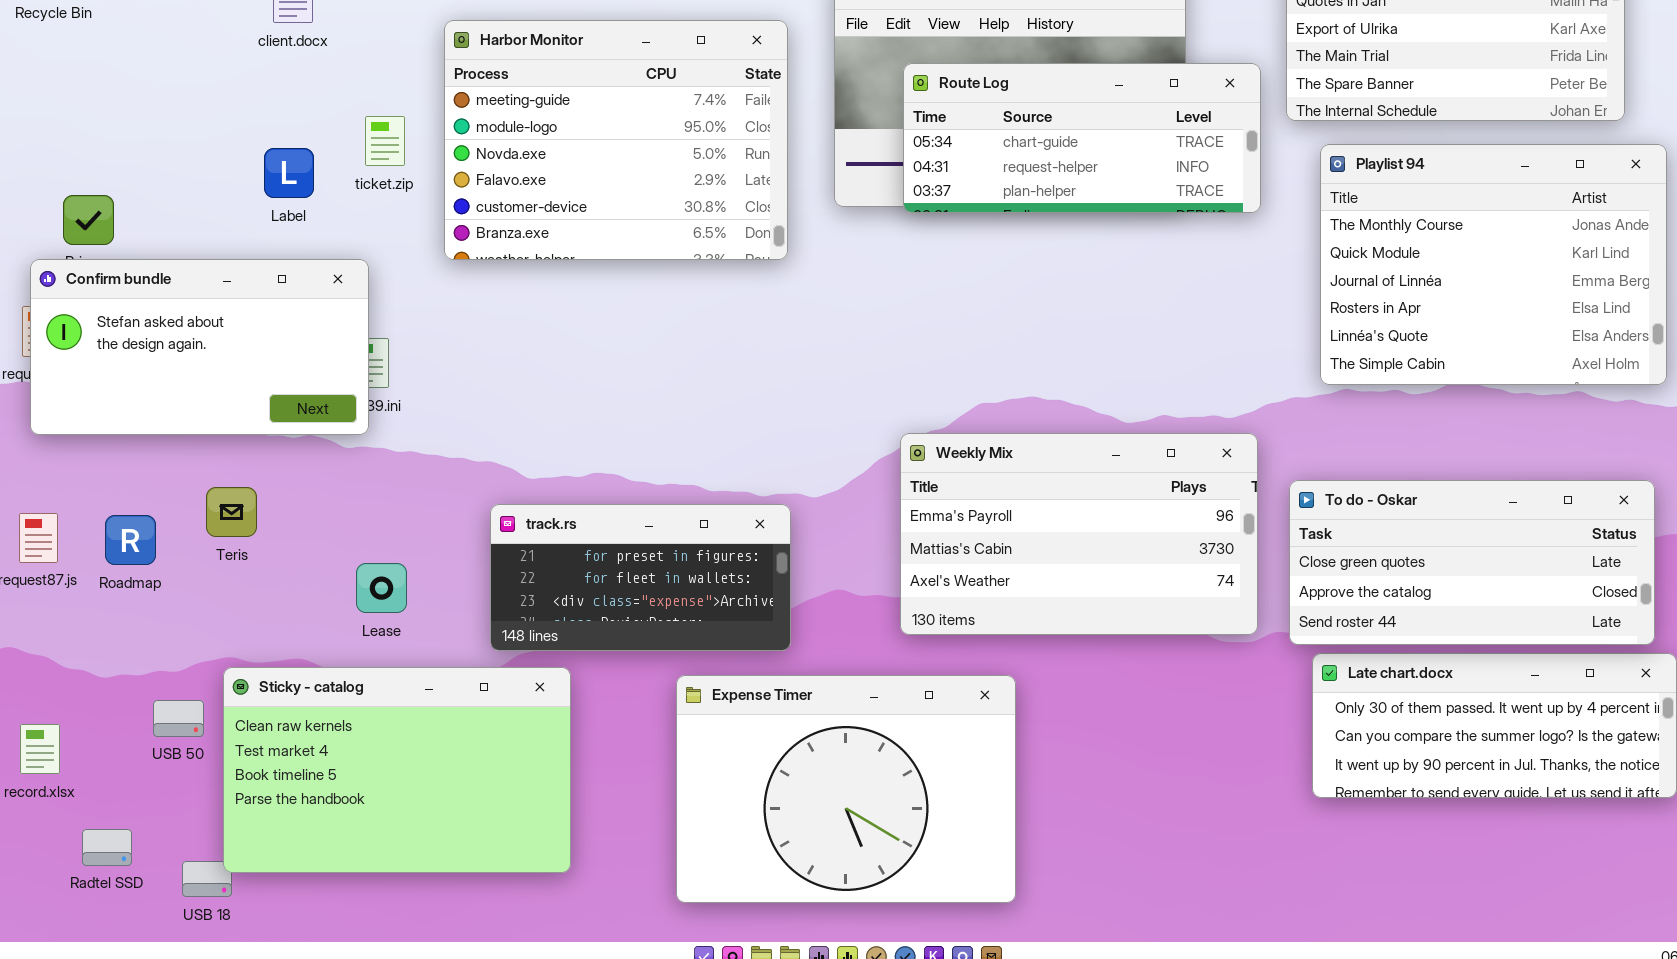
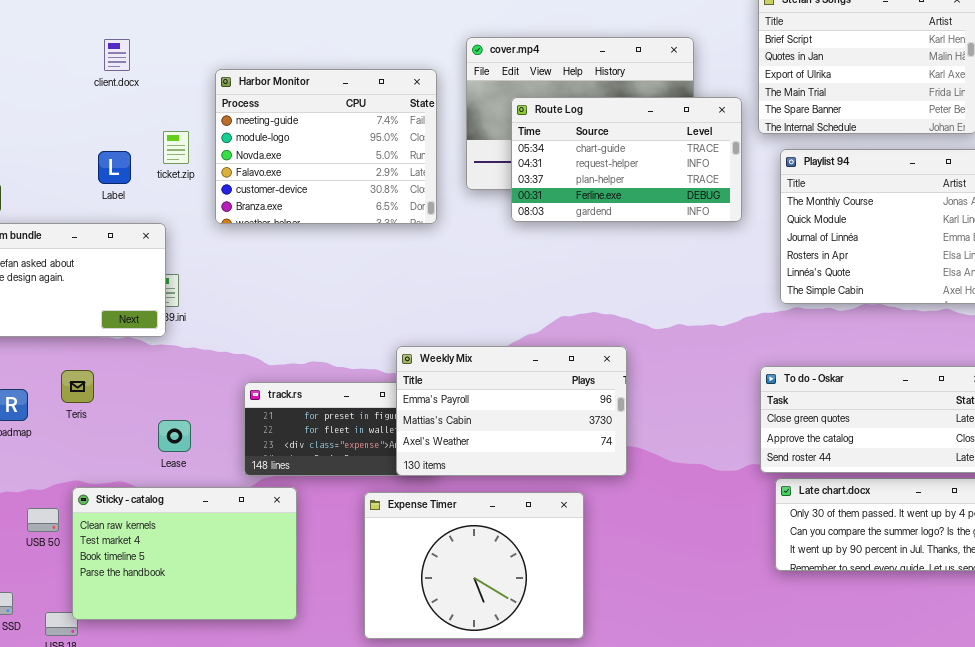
Route Log: [903,63,1261,213] -> [511,97,742,222], resized
Weekly Mix: [900,433,1258,635] -> [396,346,627,476], moved

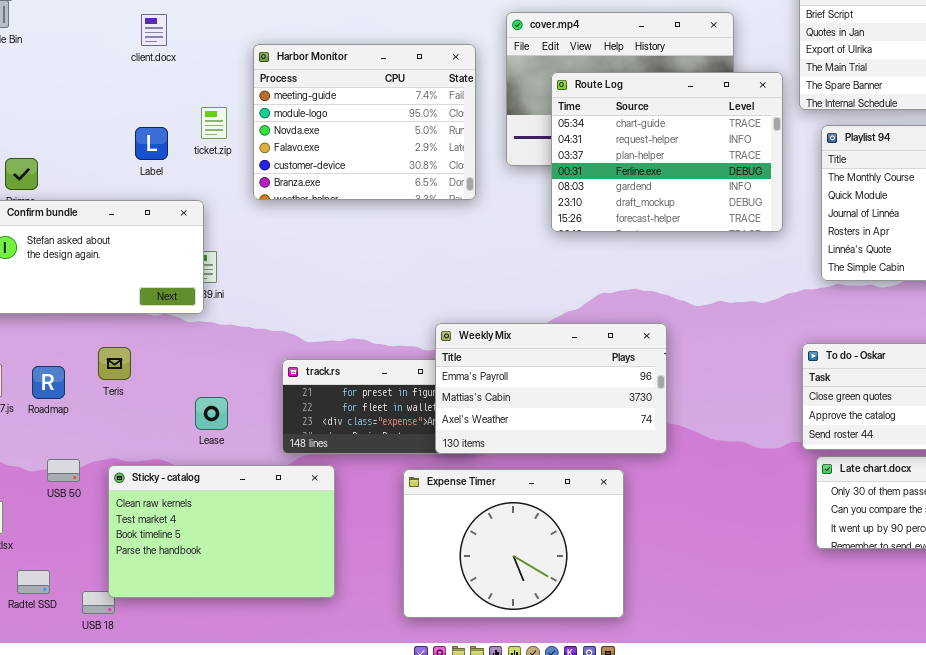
Route Log: [511,97,742,222] -> [551,72,783,232], resized
USB 50: [27,508,59,532] -> [47,459,80,482], moved

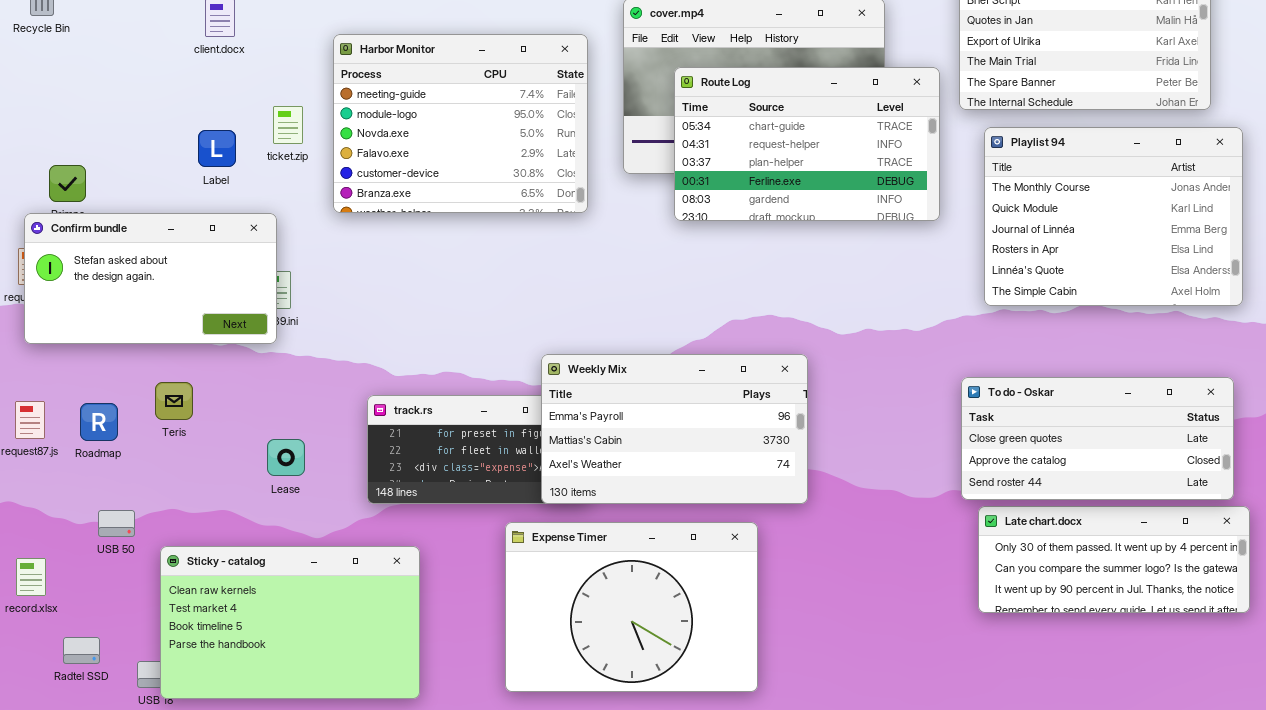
Route Log: [551,72,783,232] -> [674,67,940,221], resized
Sticky - catalog: [108,465,335,598] -> [160,546,420,699], moved

